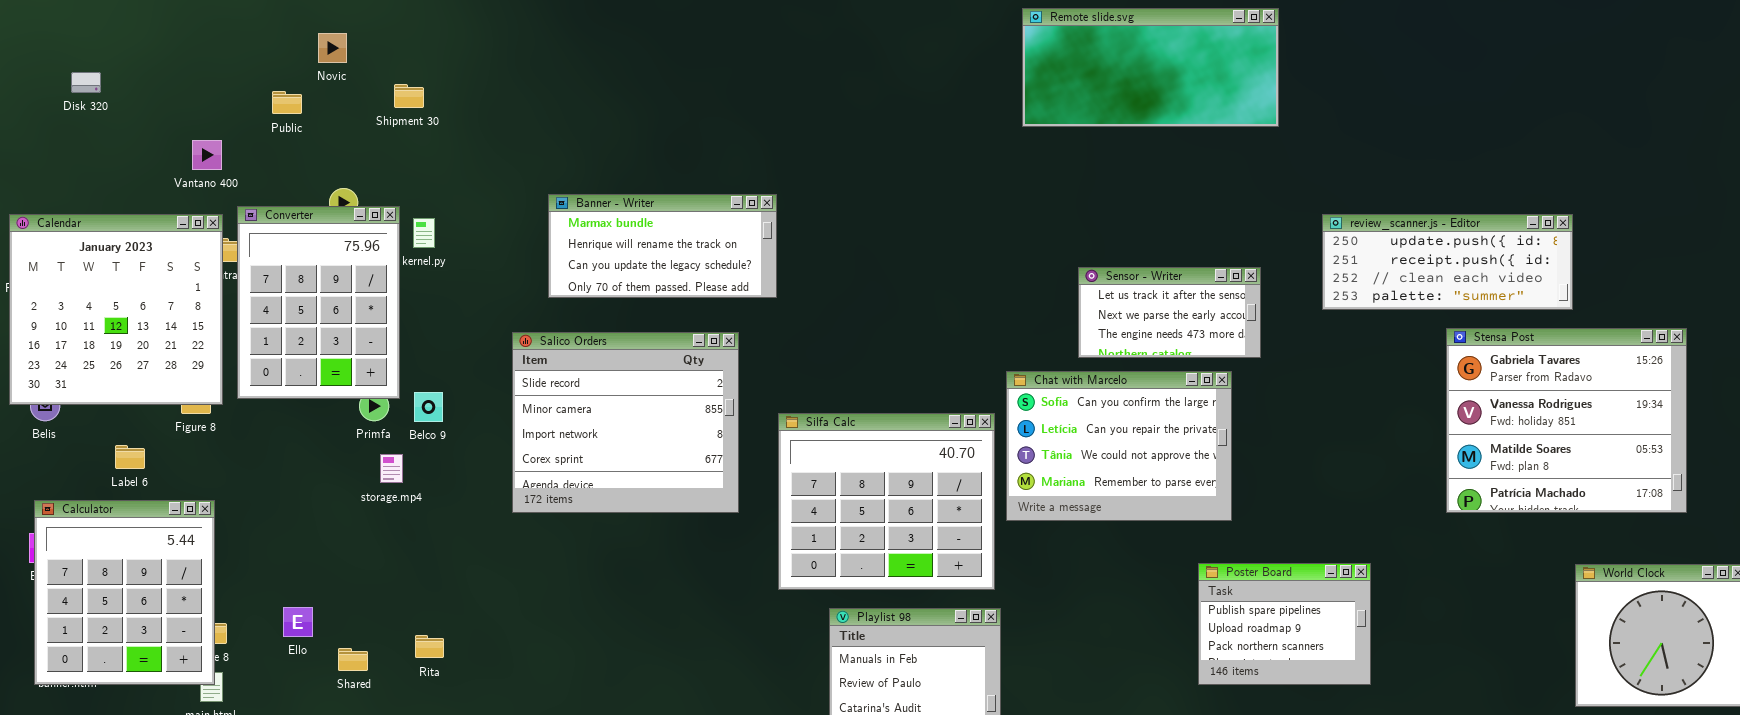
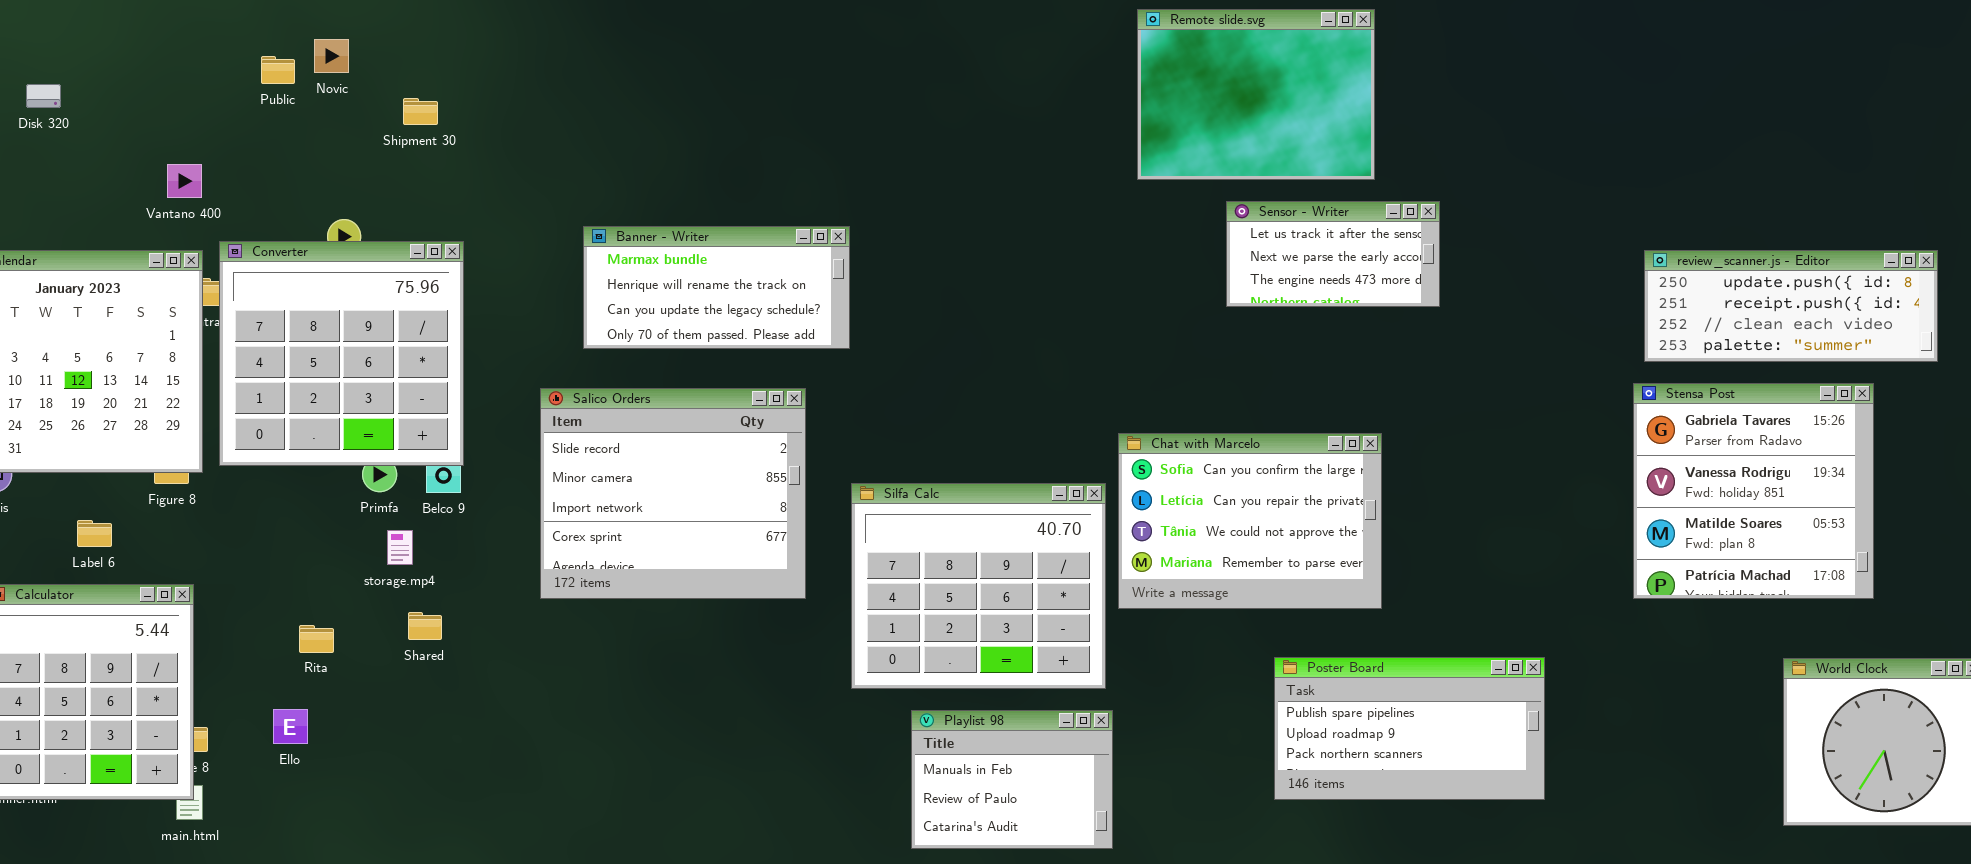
Remote slide.svg: [1022,8,1279,127] -> [1137,9,1375,180], resized
Public: [272,91,302,114] -> [261,56,295,84], moved
Converter: [237,206,400,399] -> [219,241,464,466], resized
review_scanner.js - Editor: [1322,214,1573,310] -> [1644,250,1938,362], moved
Sensor - Writer: [1078,267,1261,358] -> [1226,201,1440,307], moved
Stensa Post: [1446,328,1687,513] -> [1633,383,1874,599], resized
Poster Board: [1198,563,1371,685] -> [1274,657,1545,800], resized
Rita: [415,635,444,658] -> [299,625,334,653], moved
Shared: [338,648,368,671] -> [408,612,442,640], moved

